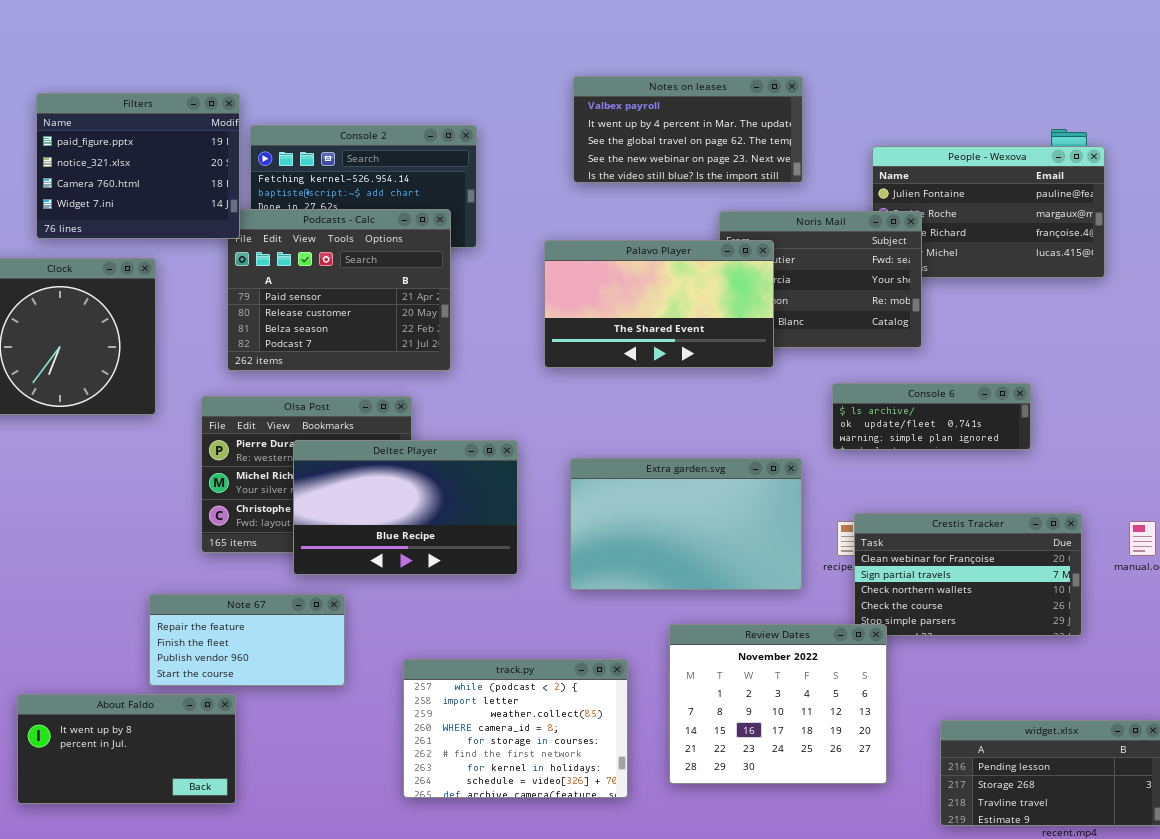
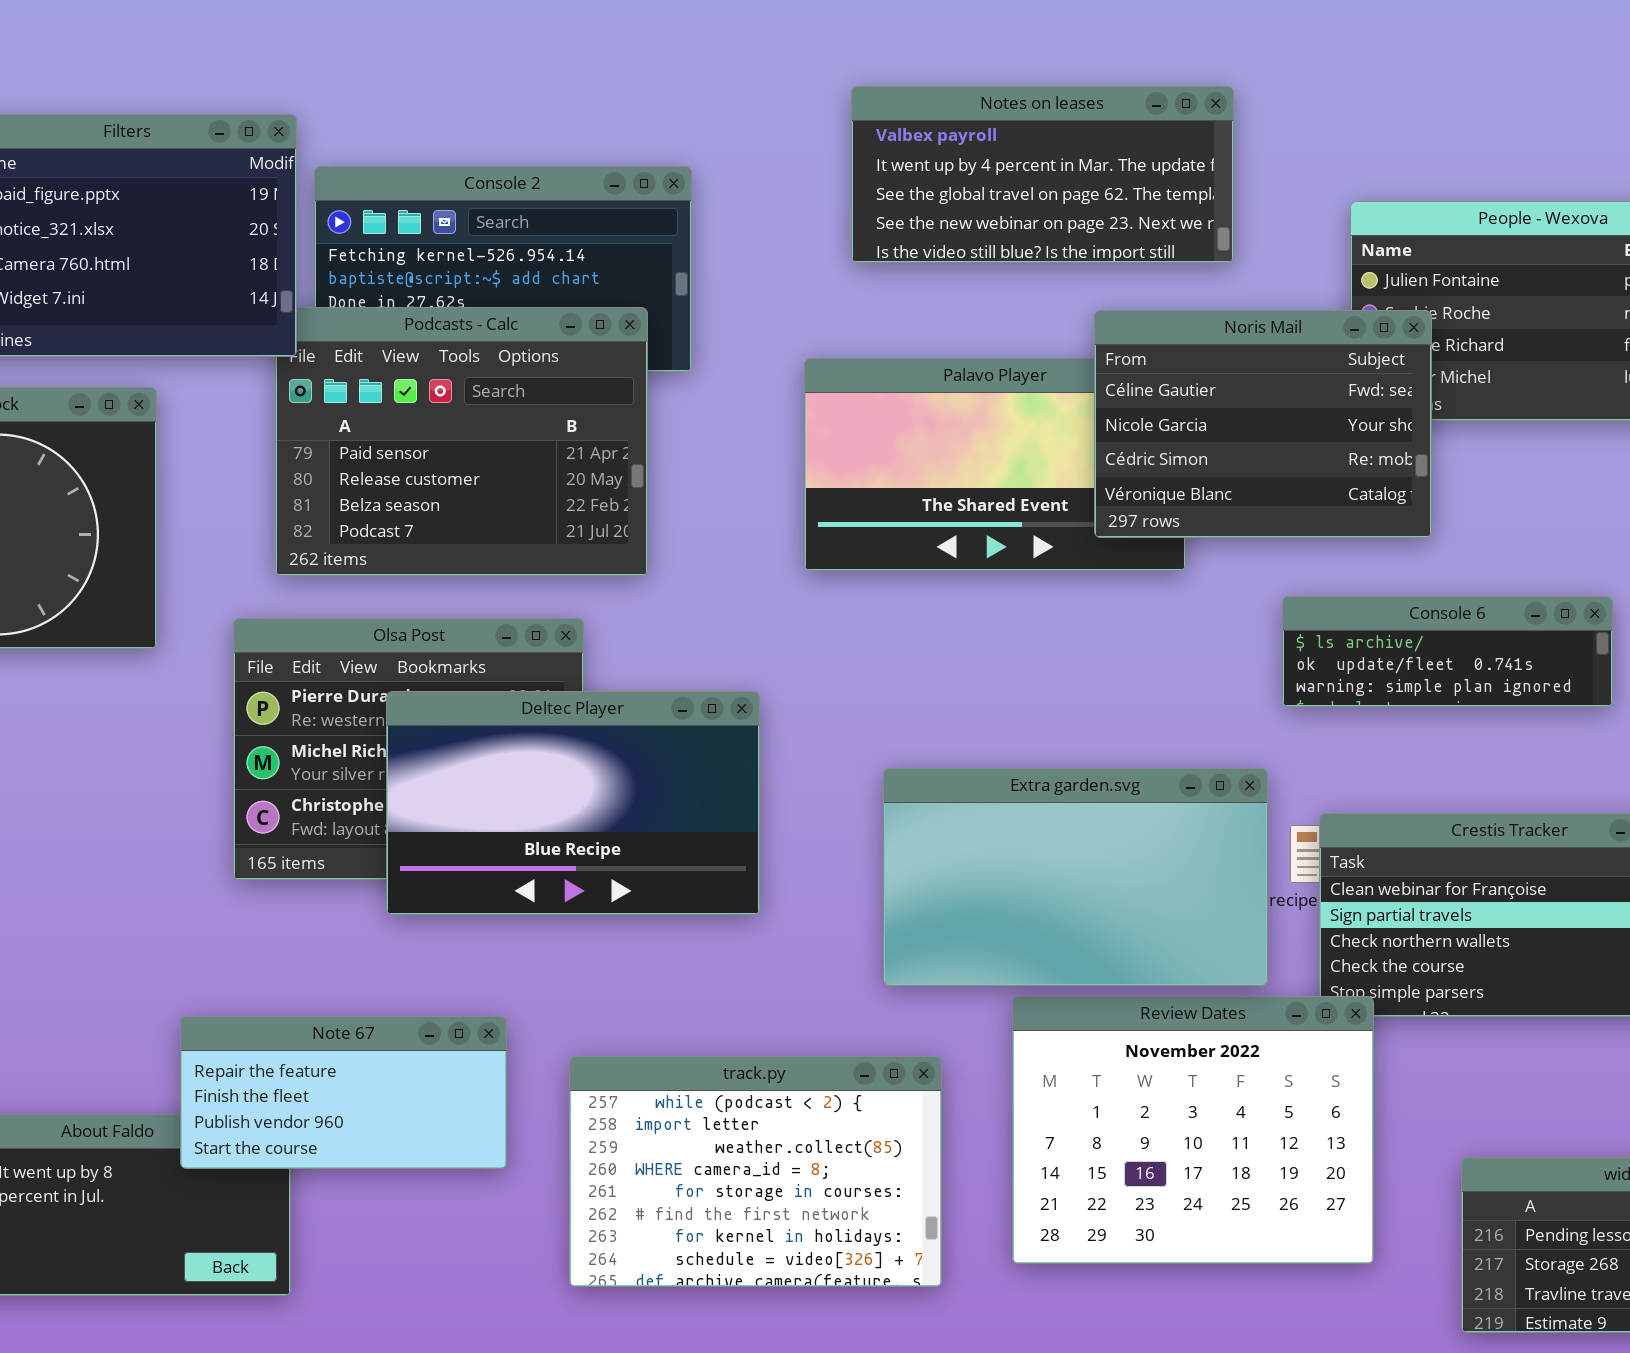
Noris Mail: [719,211,922,348] -> [1094,310,1432,538], raised
Extra garden.svg: [570,458,802,590] -> [883,768,1268,986], moved
Note 67: [149,594,345,686] -> [180,1016,507,1169], moved

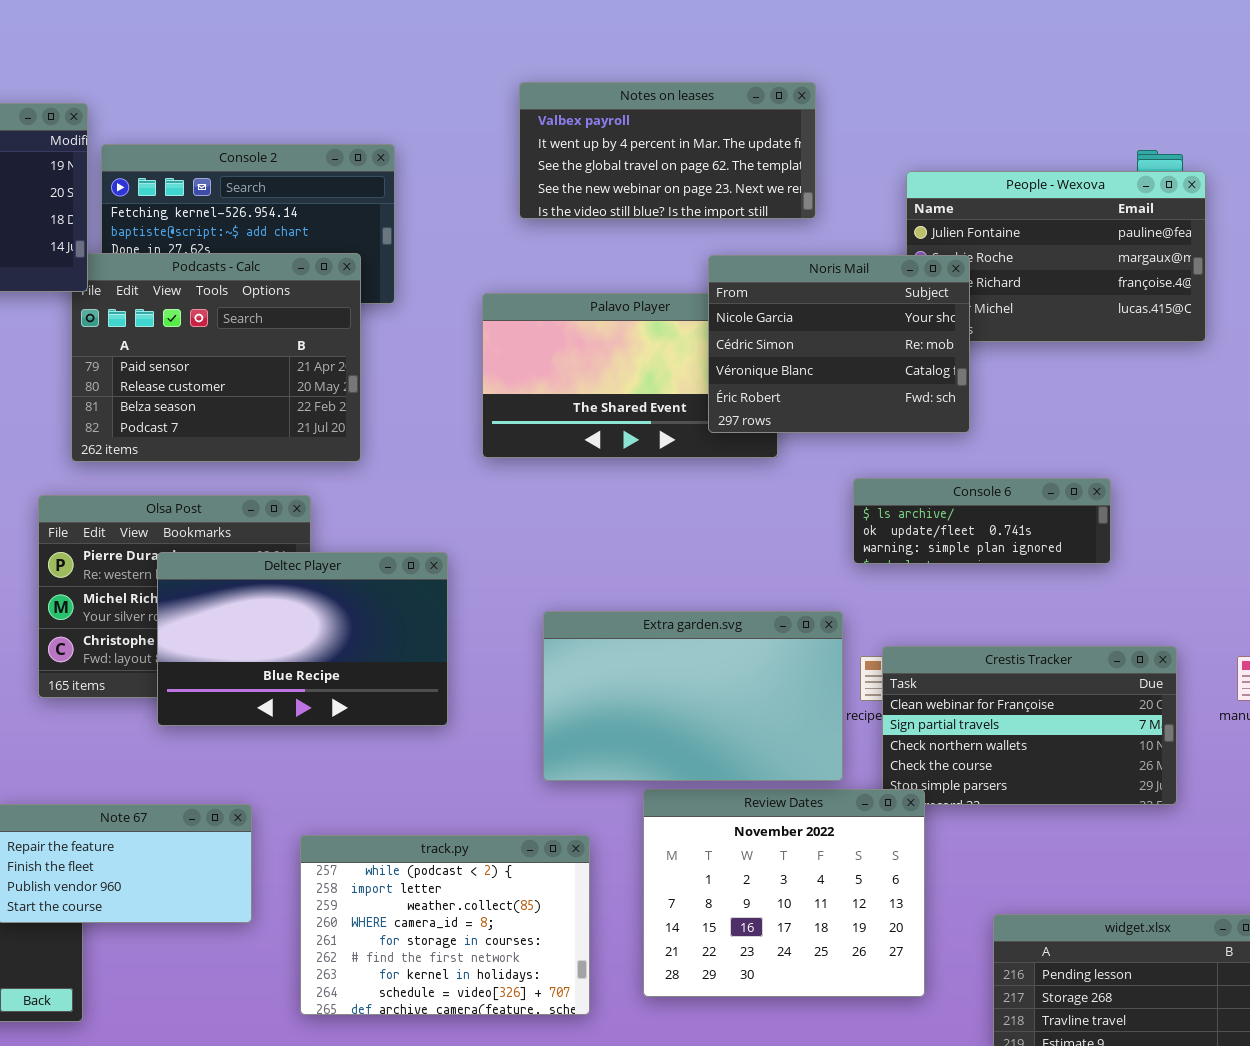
Noris Mail: [1094,310,1432,538] -> [708,255,970,433], scrolled down 1 row

